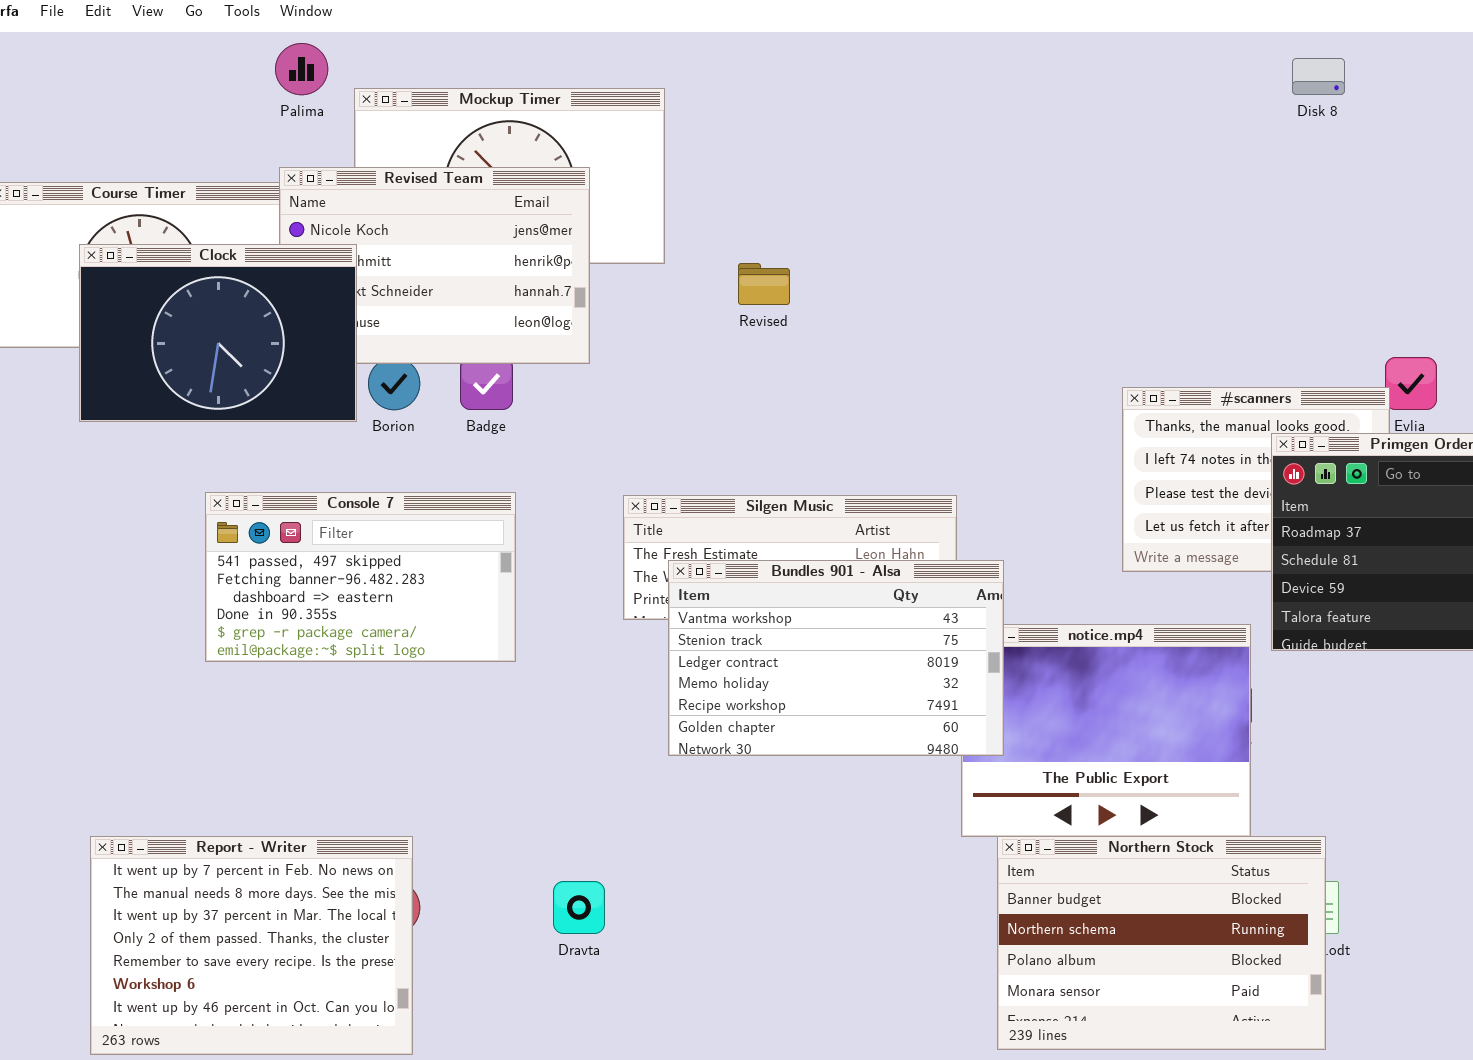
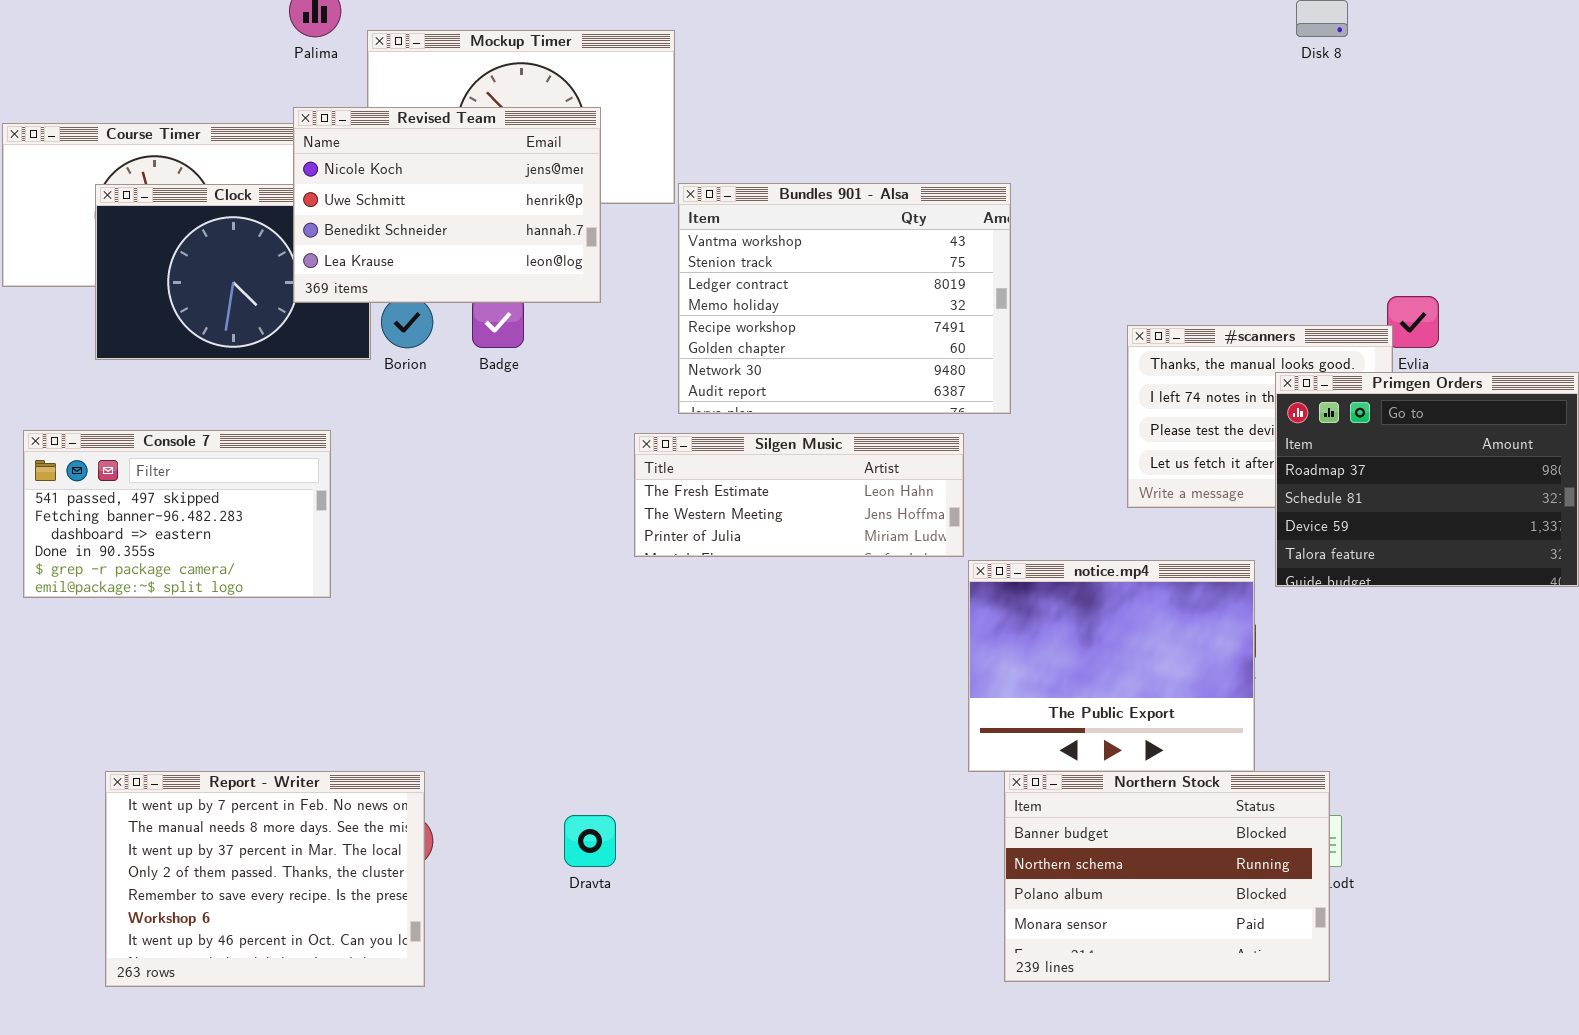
Revised Team: [279,167,590,364] -> [293,107,601,303], raised
Console 7: [205,492,516,662] -> [23,430,331,598], moved
Bundles 901 - Alsa: [668,560,1004,756] -> [678,183,1011,414], moved, resized

